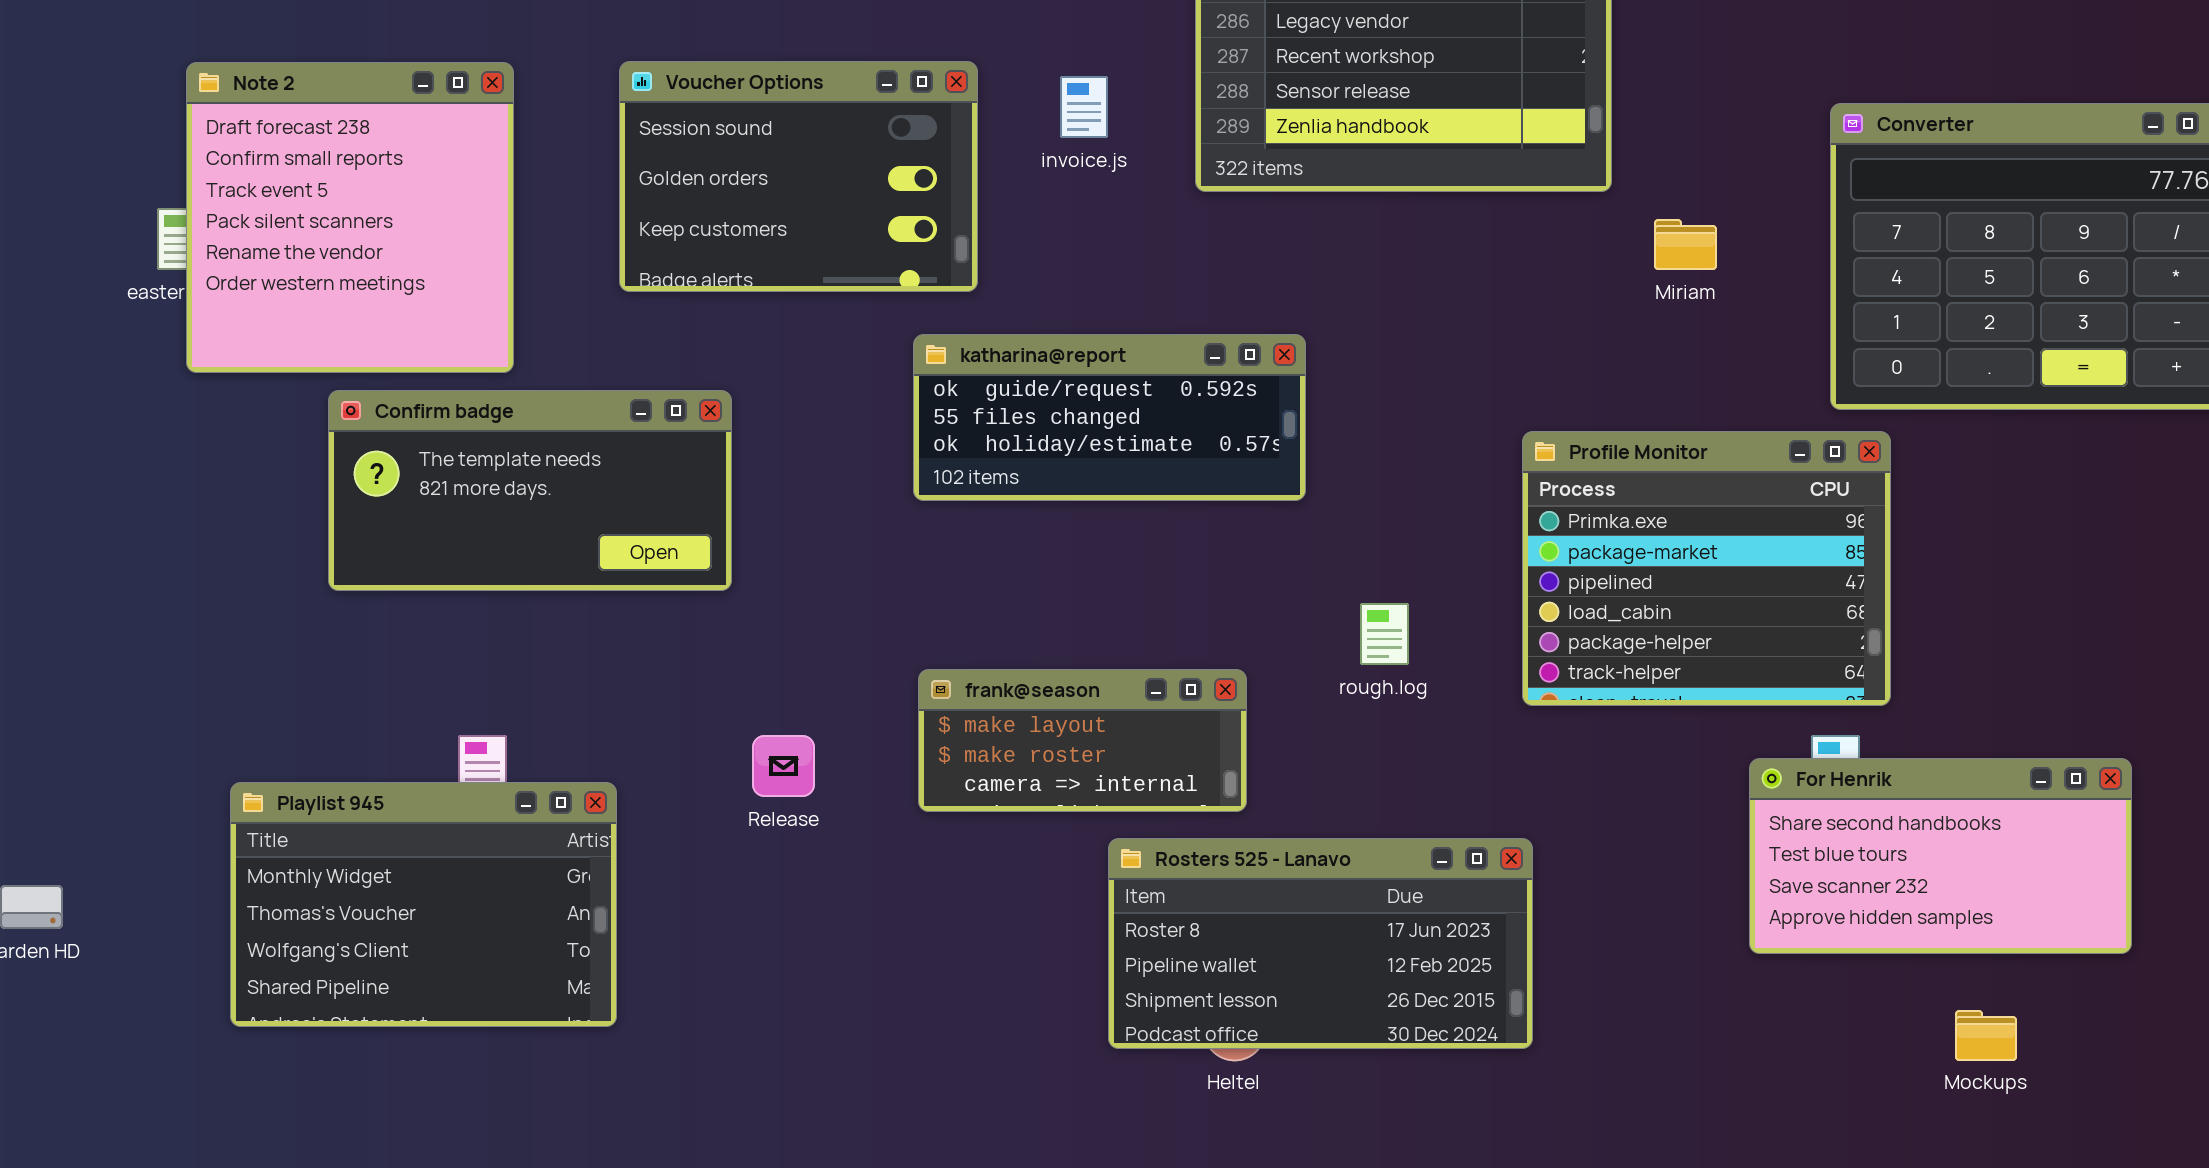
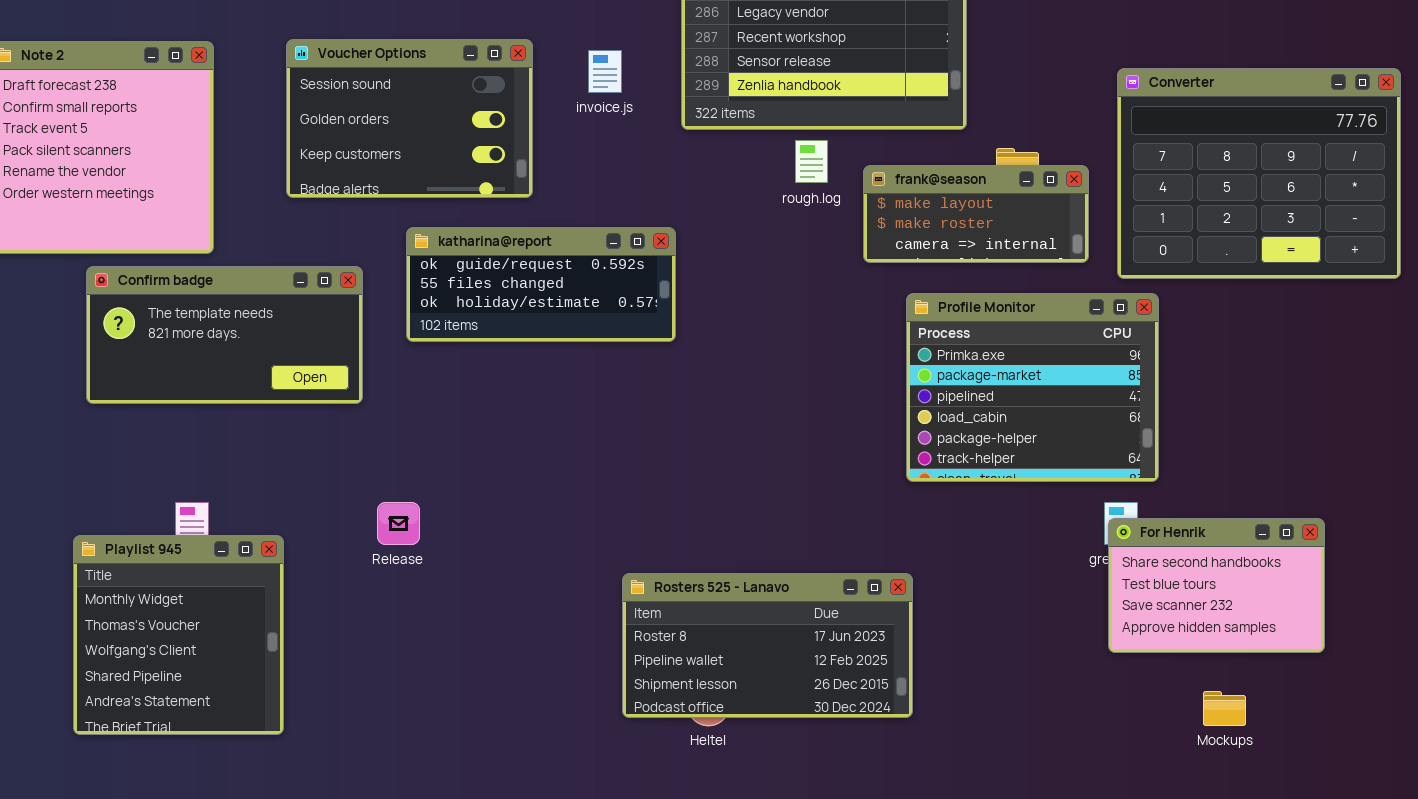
katharina@report: [913,334,1306,501] -> [406,227,676,342], moved
rough.log: [1360,603,1409,665] -> [795,140,828,183], moved
frank@season: [918,669,1247,812] -> [863,165,1089,263], moved
For Henrik: [1749,758,2132,954] -> [1108,518,1325,653], resized
Playlist 945: [230,782,617,1027] -> [73,535,284,735], resized

